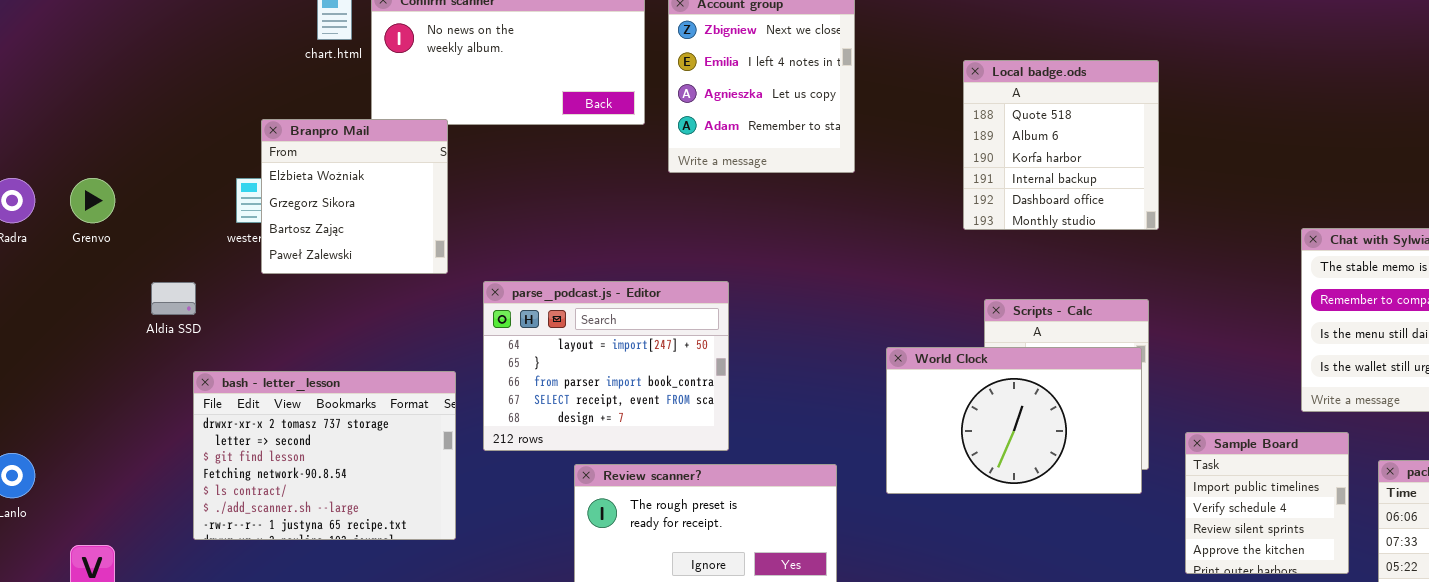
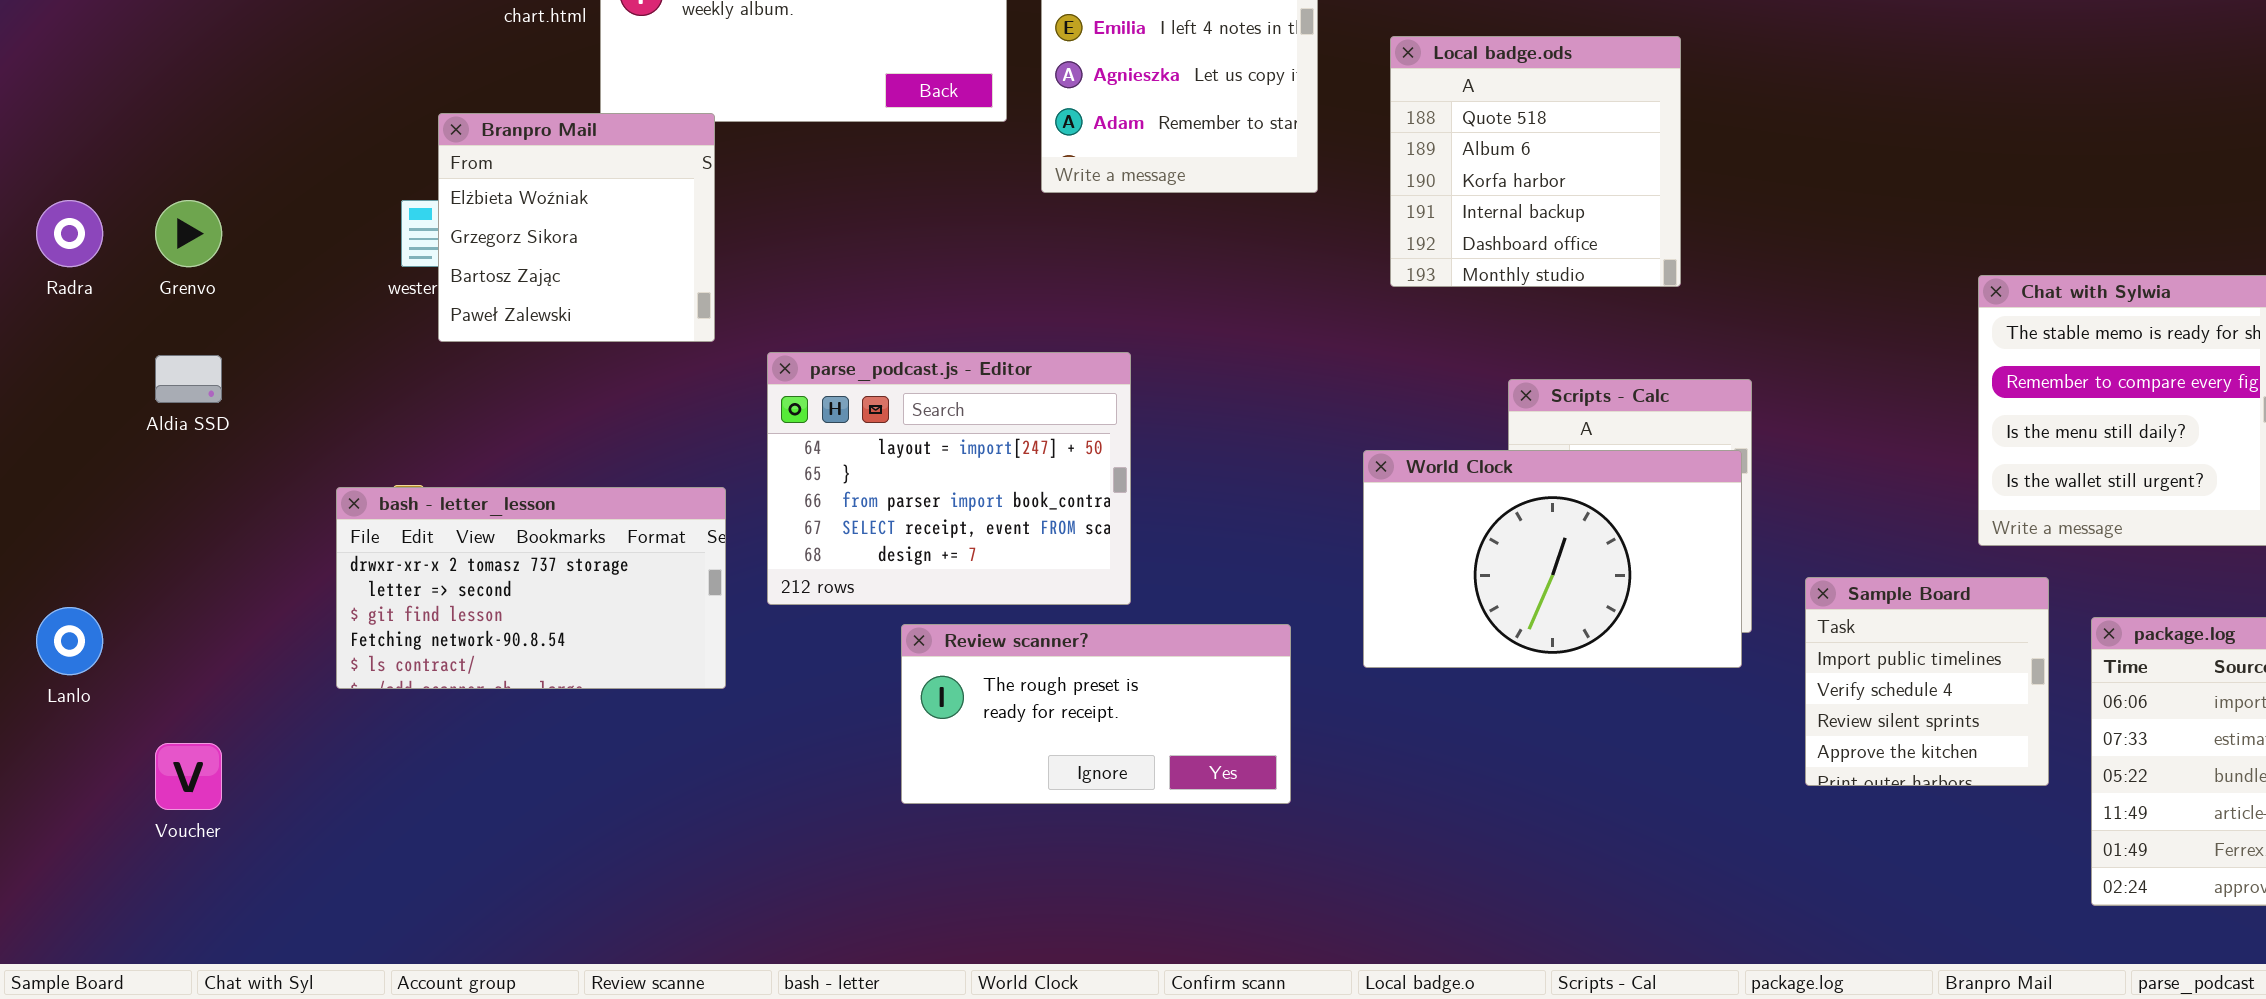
Local badge.ods: [963,60,1159,230] -> [1390,36,1681,287], moved
Aldia SSD: [151,282,196,315] -> [155,355,222,403], moved
bash - letter_lesson: [193,371,456,540] -> [336,487,726,689], resized

